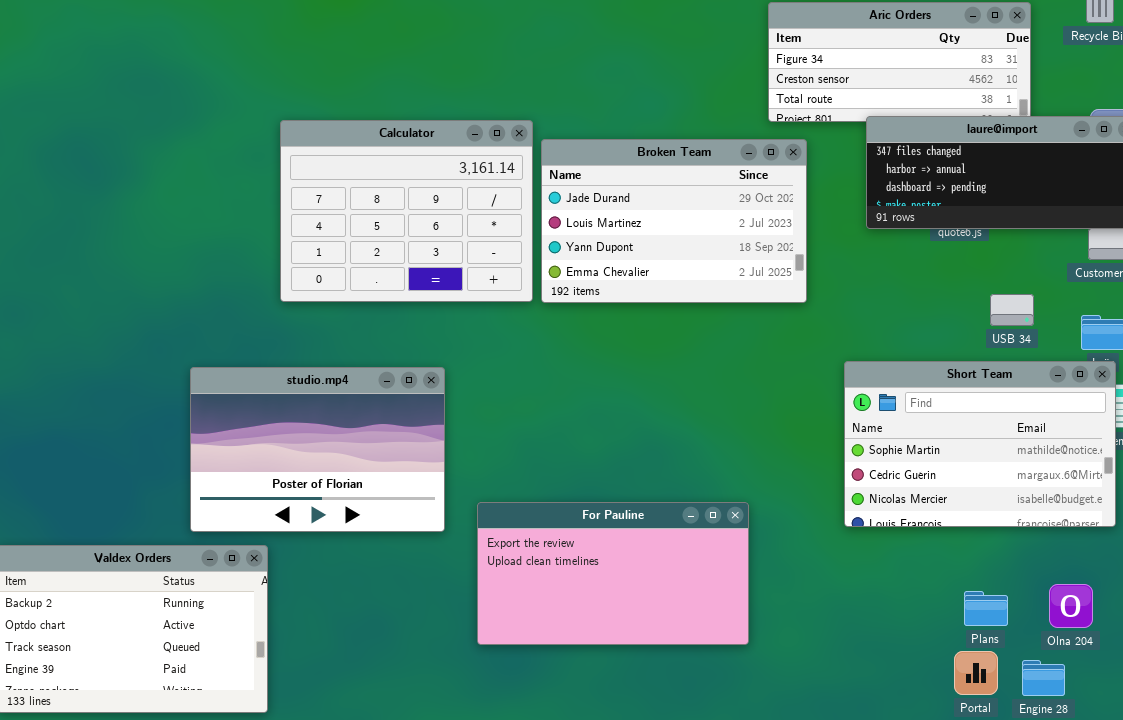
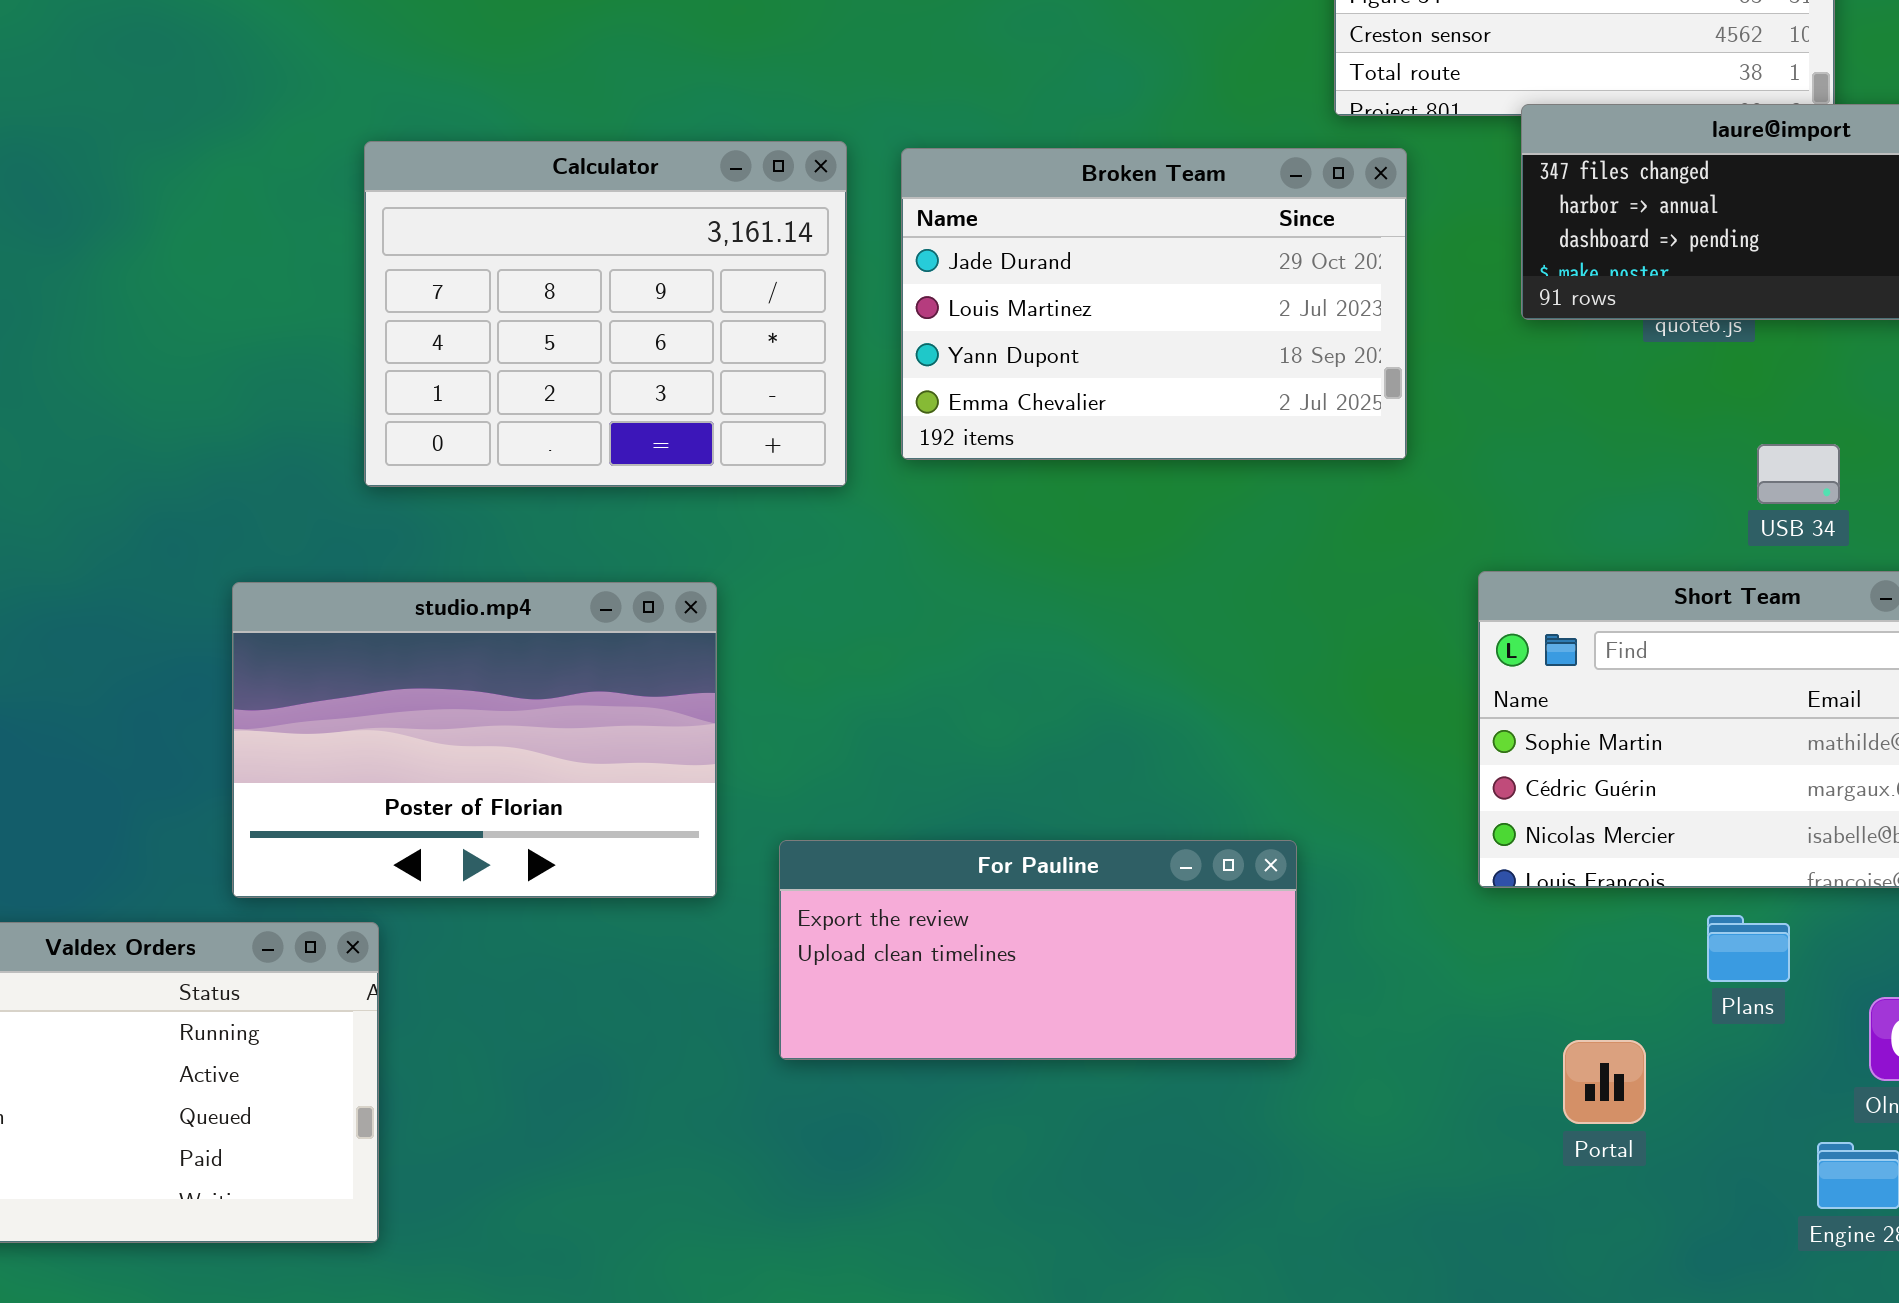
Calculator: [280,120,533,302] -> [364,141,847,487], moved
For Pauline: [477,502,749,645] -> [779,840,1297,1060], resized
Plans: [964,591,1008,626] -> [1707,915,1790,982], moved
Portal: [954,651,998,695] -> [1563,1040,1646,1124], moved

